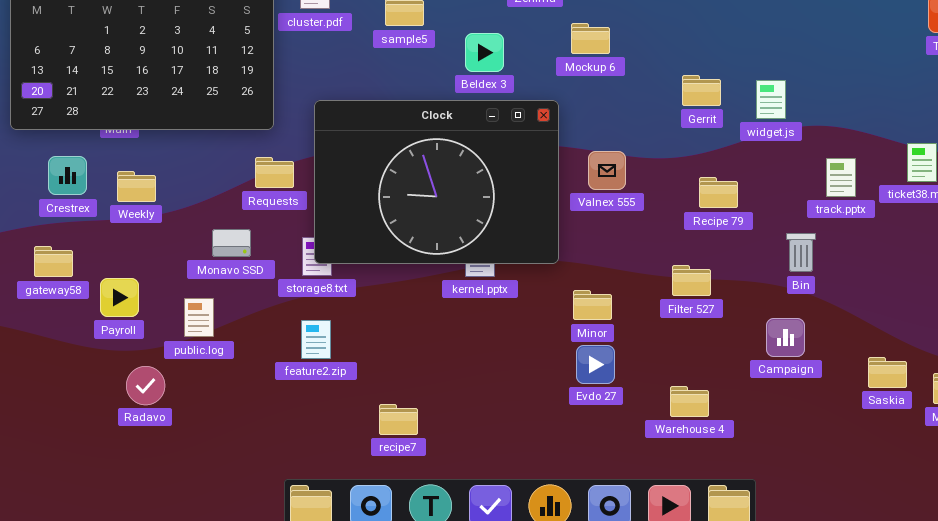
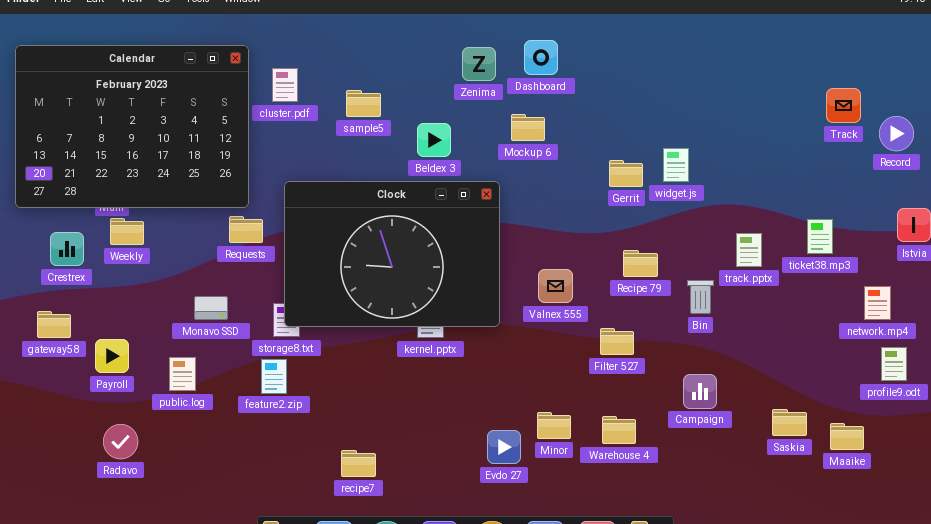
widget.js: [756,80,786,119] -> [663,148,689,182], moved
Valnex 555: [588,151,626,190] -> [538,269,573,303], moved
Requests: [255,157,294,188] -> [229,216,263,243], moved
Weekly: [117,171,156,202] -> [110,218,144,245], moved
Bin: [786,233,816,272] -> [687,280,714,314], moved
Minor: [573,290,612,320] -> [537,412,571,439], moved
feature2.zip: [301,320,331,359] -> [261,359,287,394], moved
Evdo 27: [576,345,615,384] -> [487,430,521,464], moved
Radavo: [126,366,165,405] -> [103,424,138,459], moved
Warehouse 4: [670,386,709,417] -> [602,416,636,444], moved

